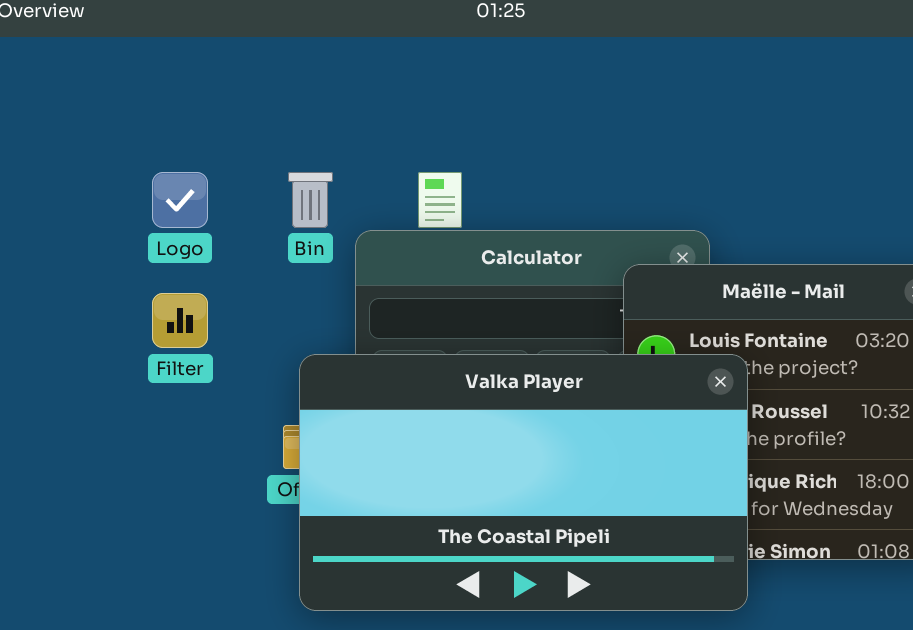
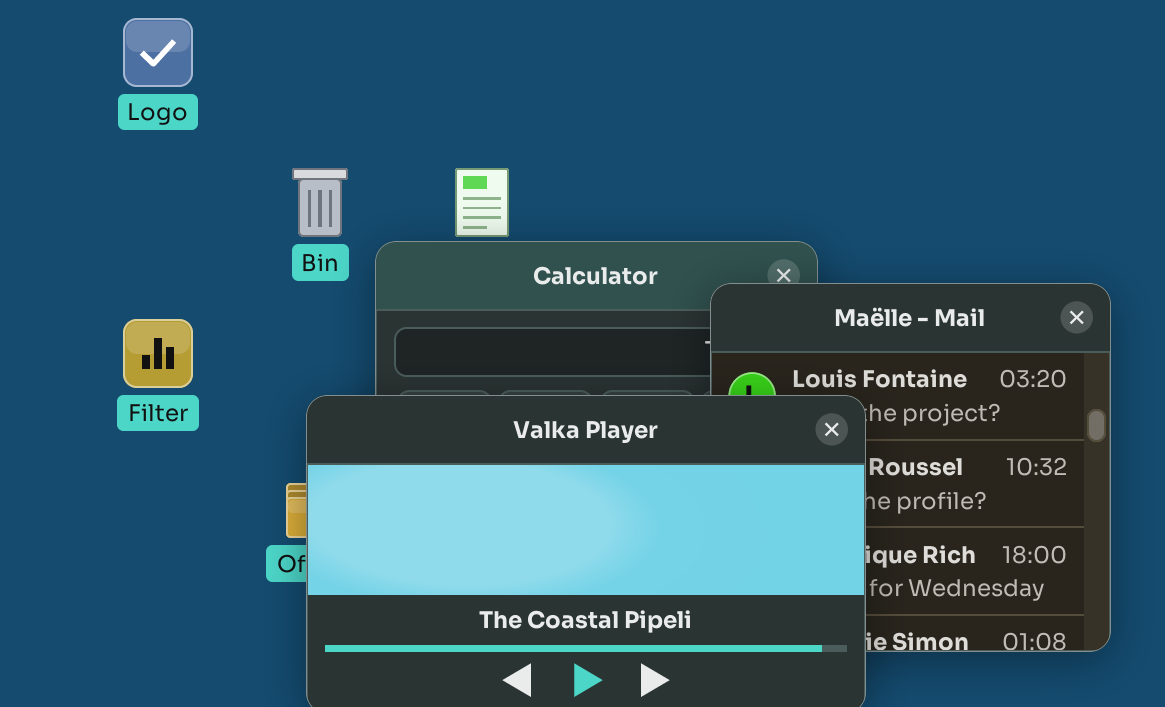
Logo: [152,172,208,228] -> [123,18,193,87], moved

